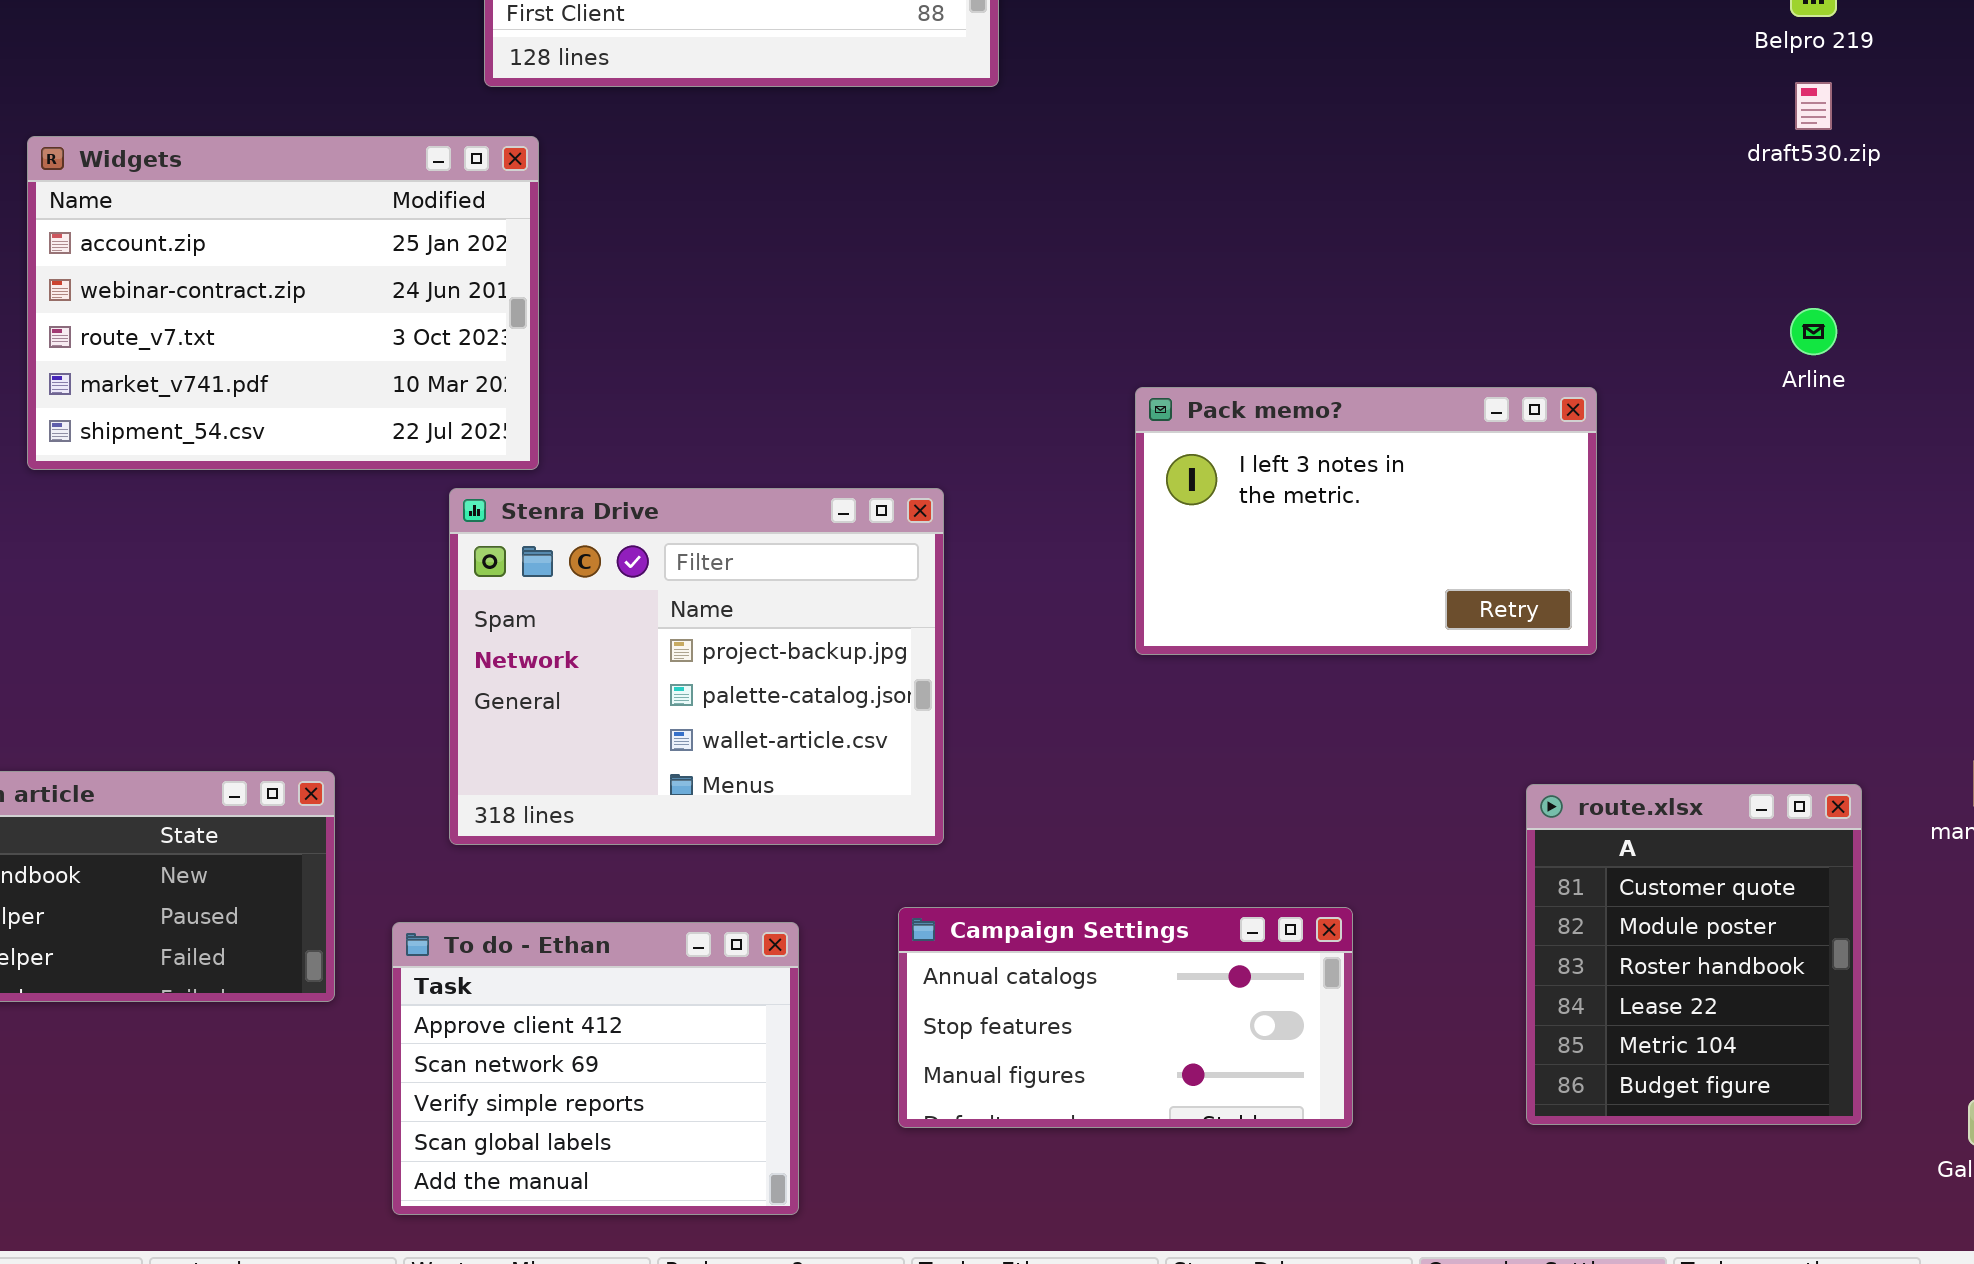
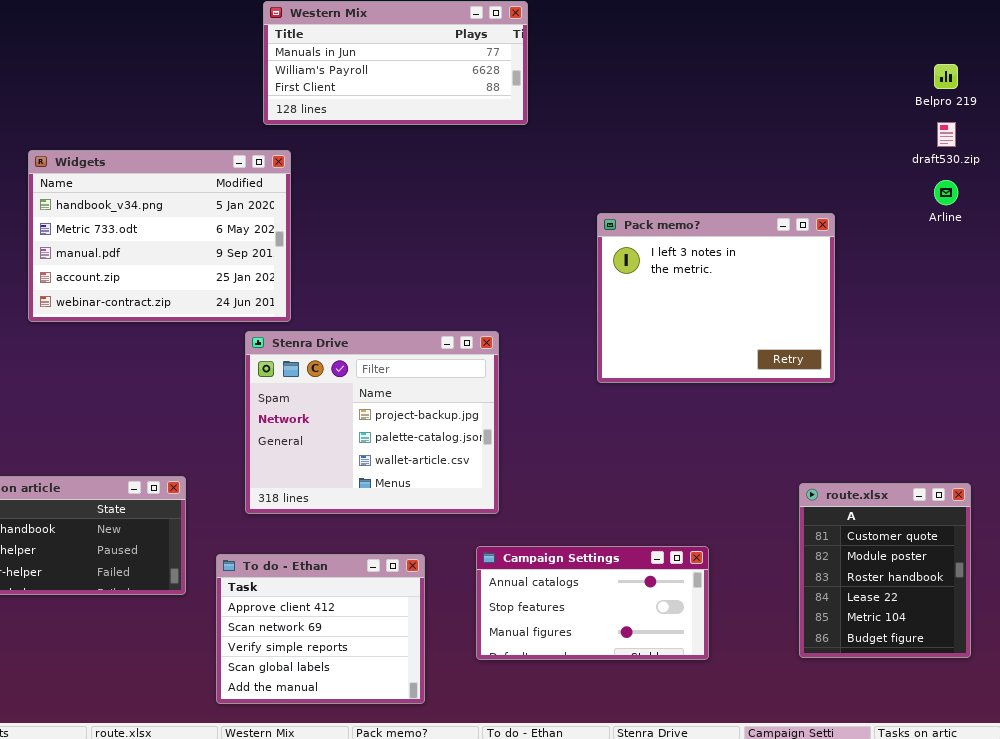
Widgets: [27,136,539,470] -> [28,150,291,322], scrolled up 3 rows
Arline: [1790,308,1837,355] -> [934,180,958,205], moved
Pack memo?: [1135,387,1597,655] -> [597,213,835,383], moved, resized

